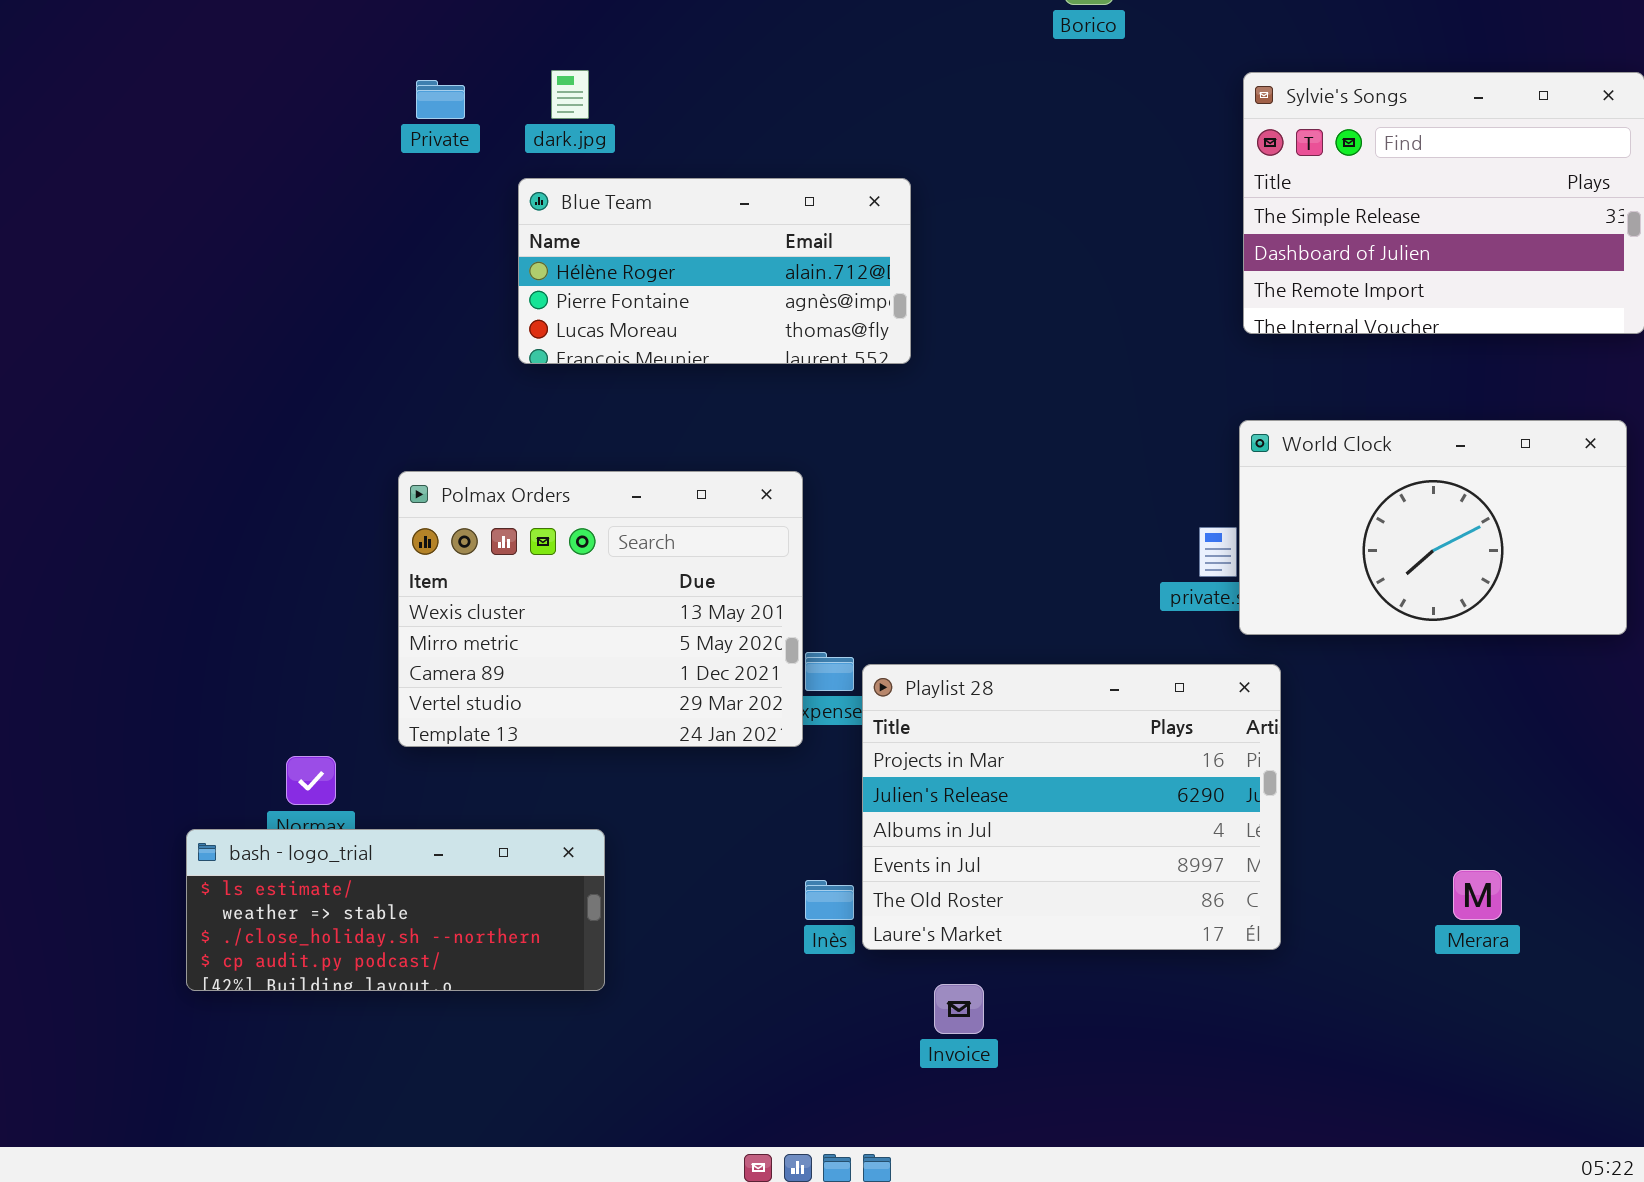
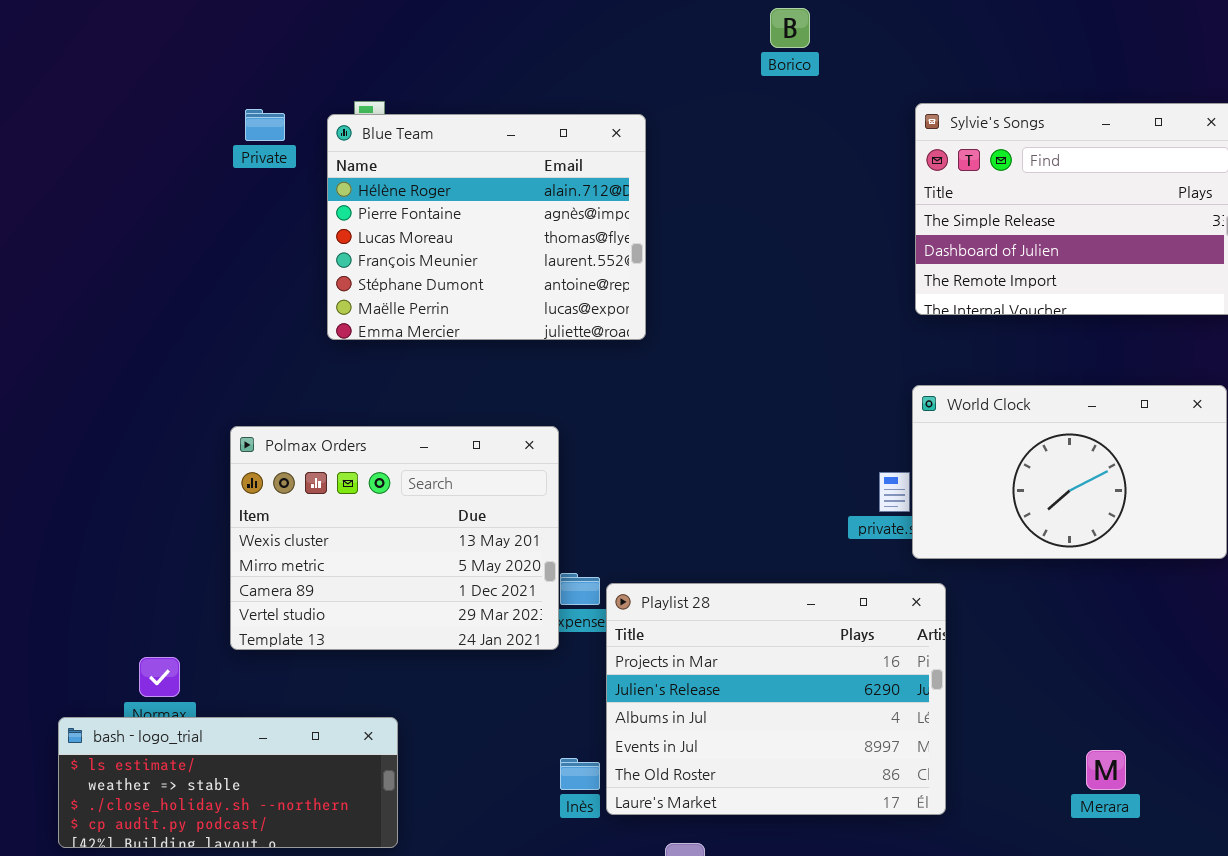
Blue Team: [518,178,911,364] -> [327,114,646,340], resized

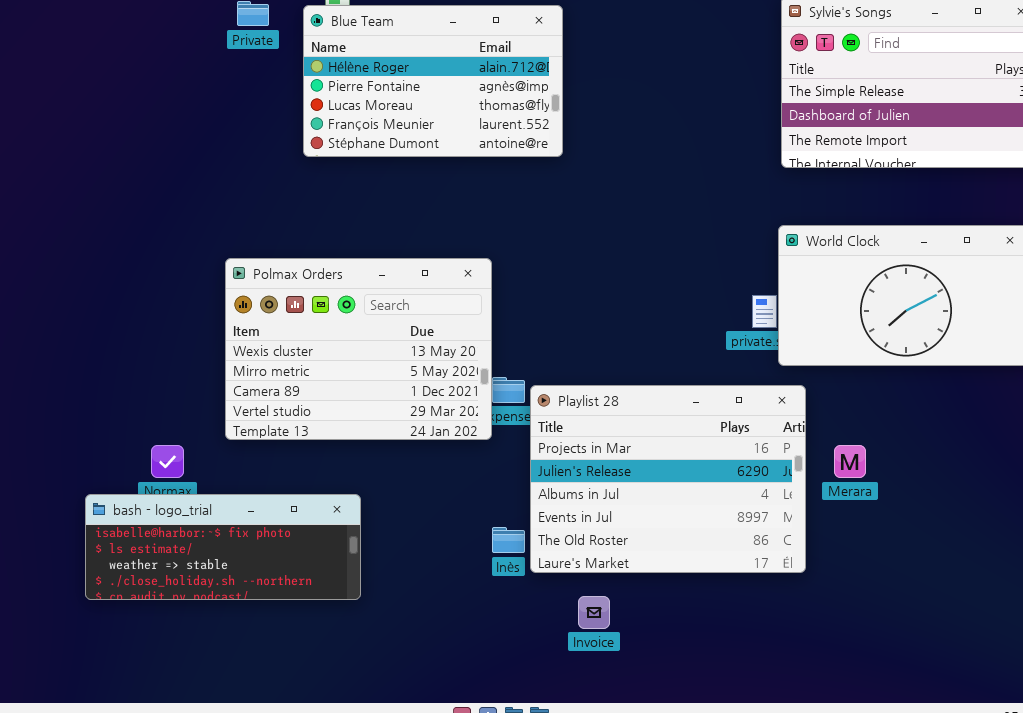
Blue Team: [327,114,646,340] -> [303,5,563,157], resized
bash - logo_trial: [58,717,398,848] -> [85,494,361,600], scrolled up 1 row
Merara: [1086,750,1126,790] -> [834,445,866,478], moved

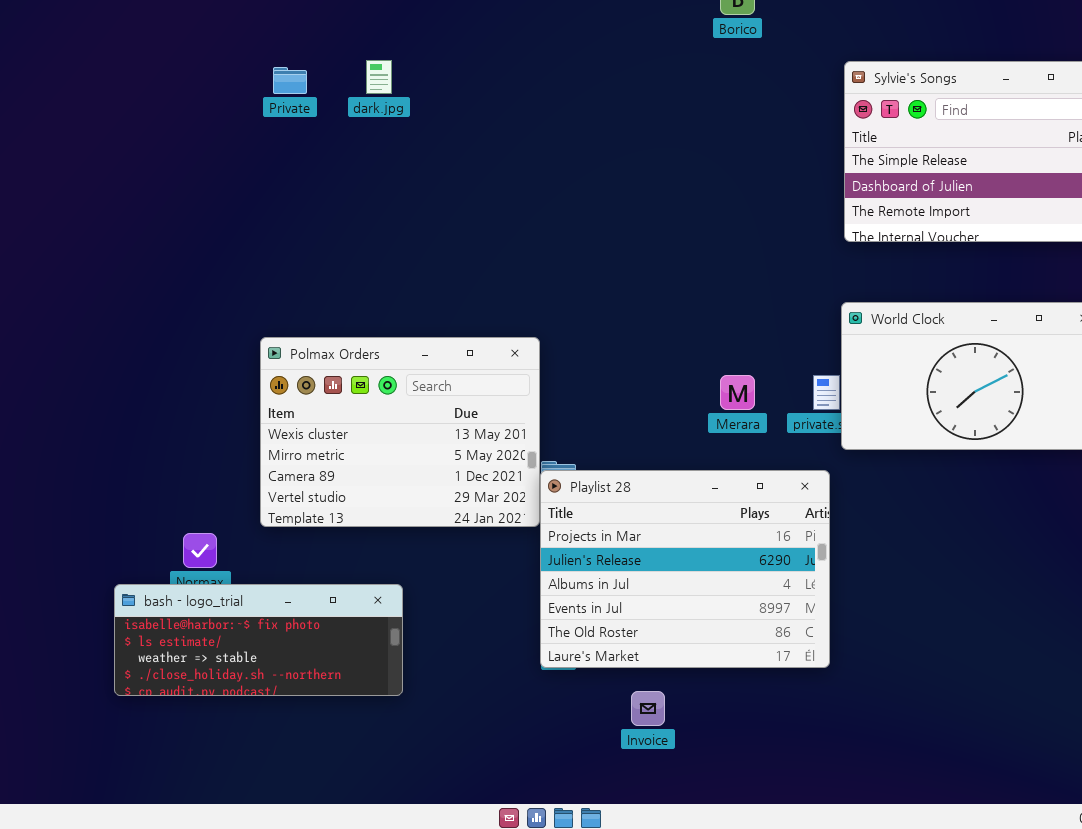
Blue Team: [303,5,563,157] -> none, closed
Playlist 28: [530,385,806,573] -> [540,470,830,668], moved
Merara: [834,445,866,478] -> [720,375,755,410], moved

